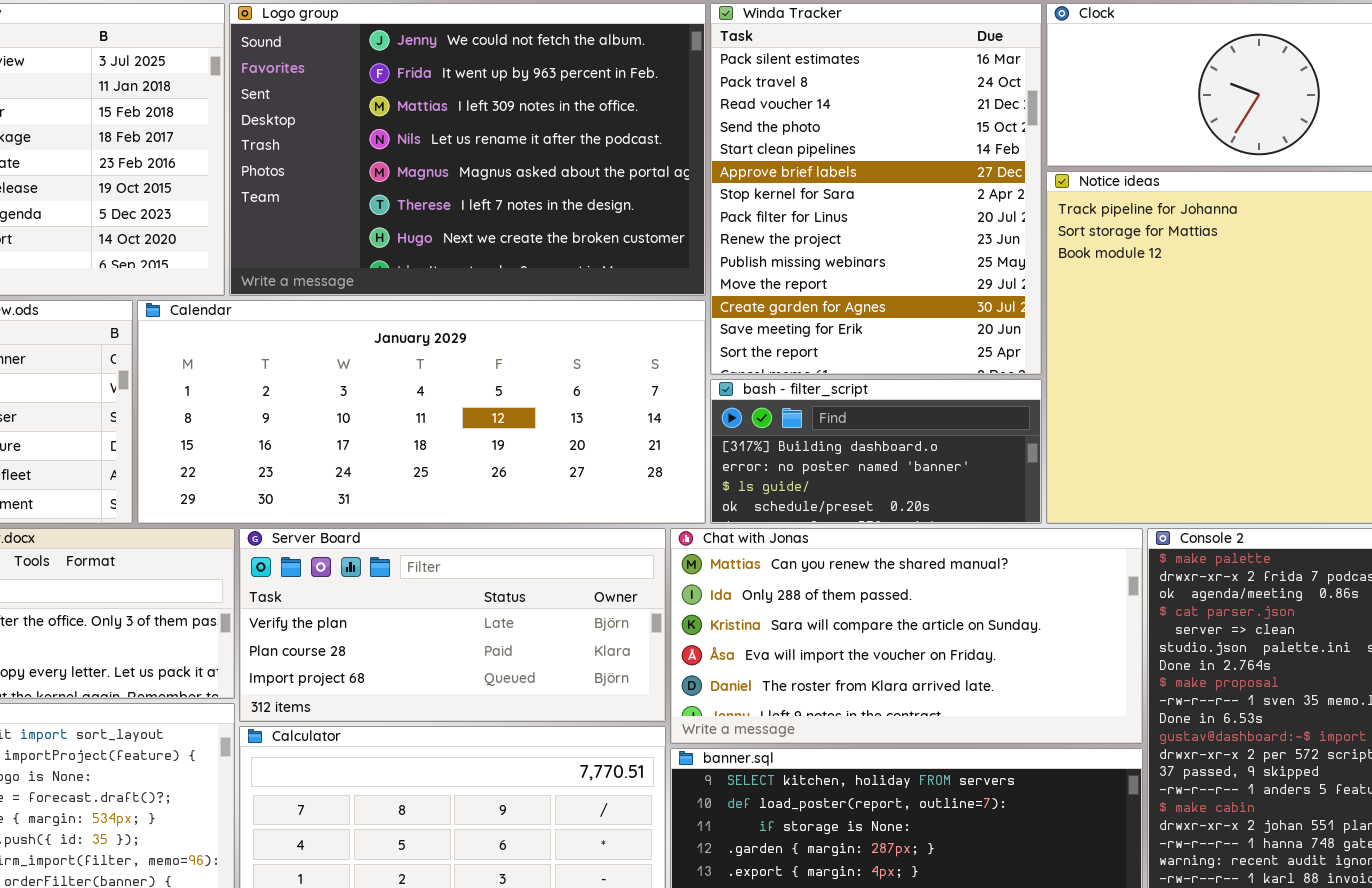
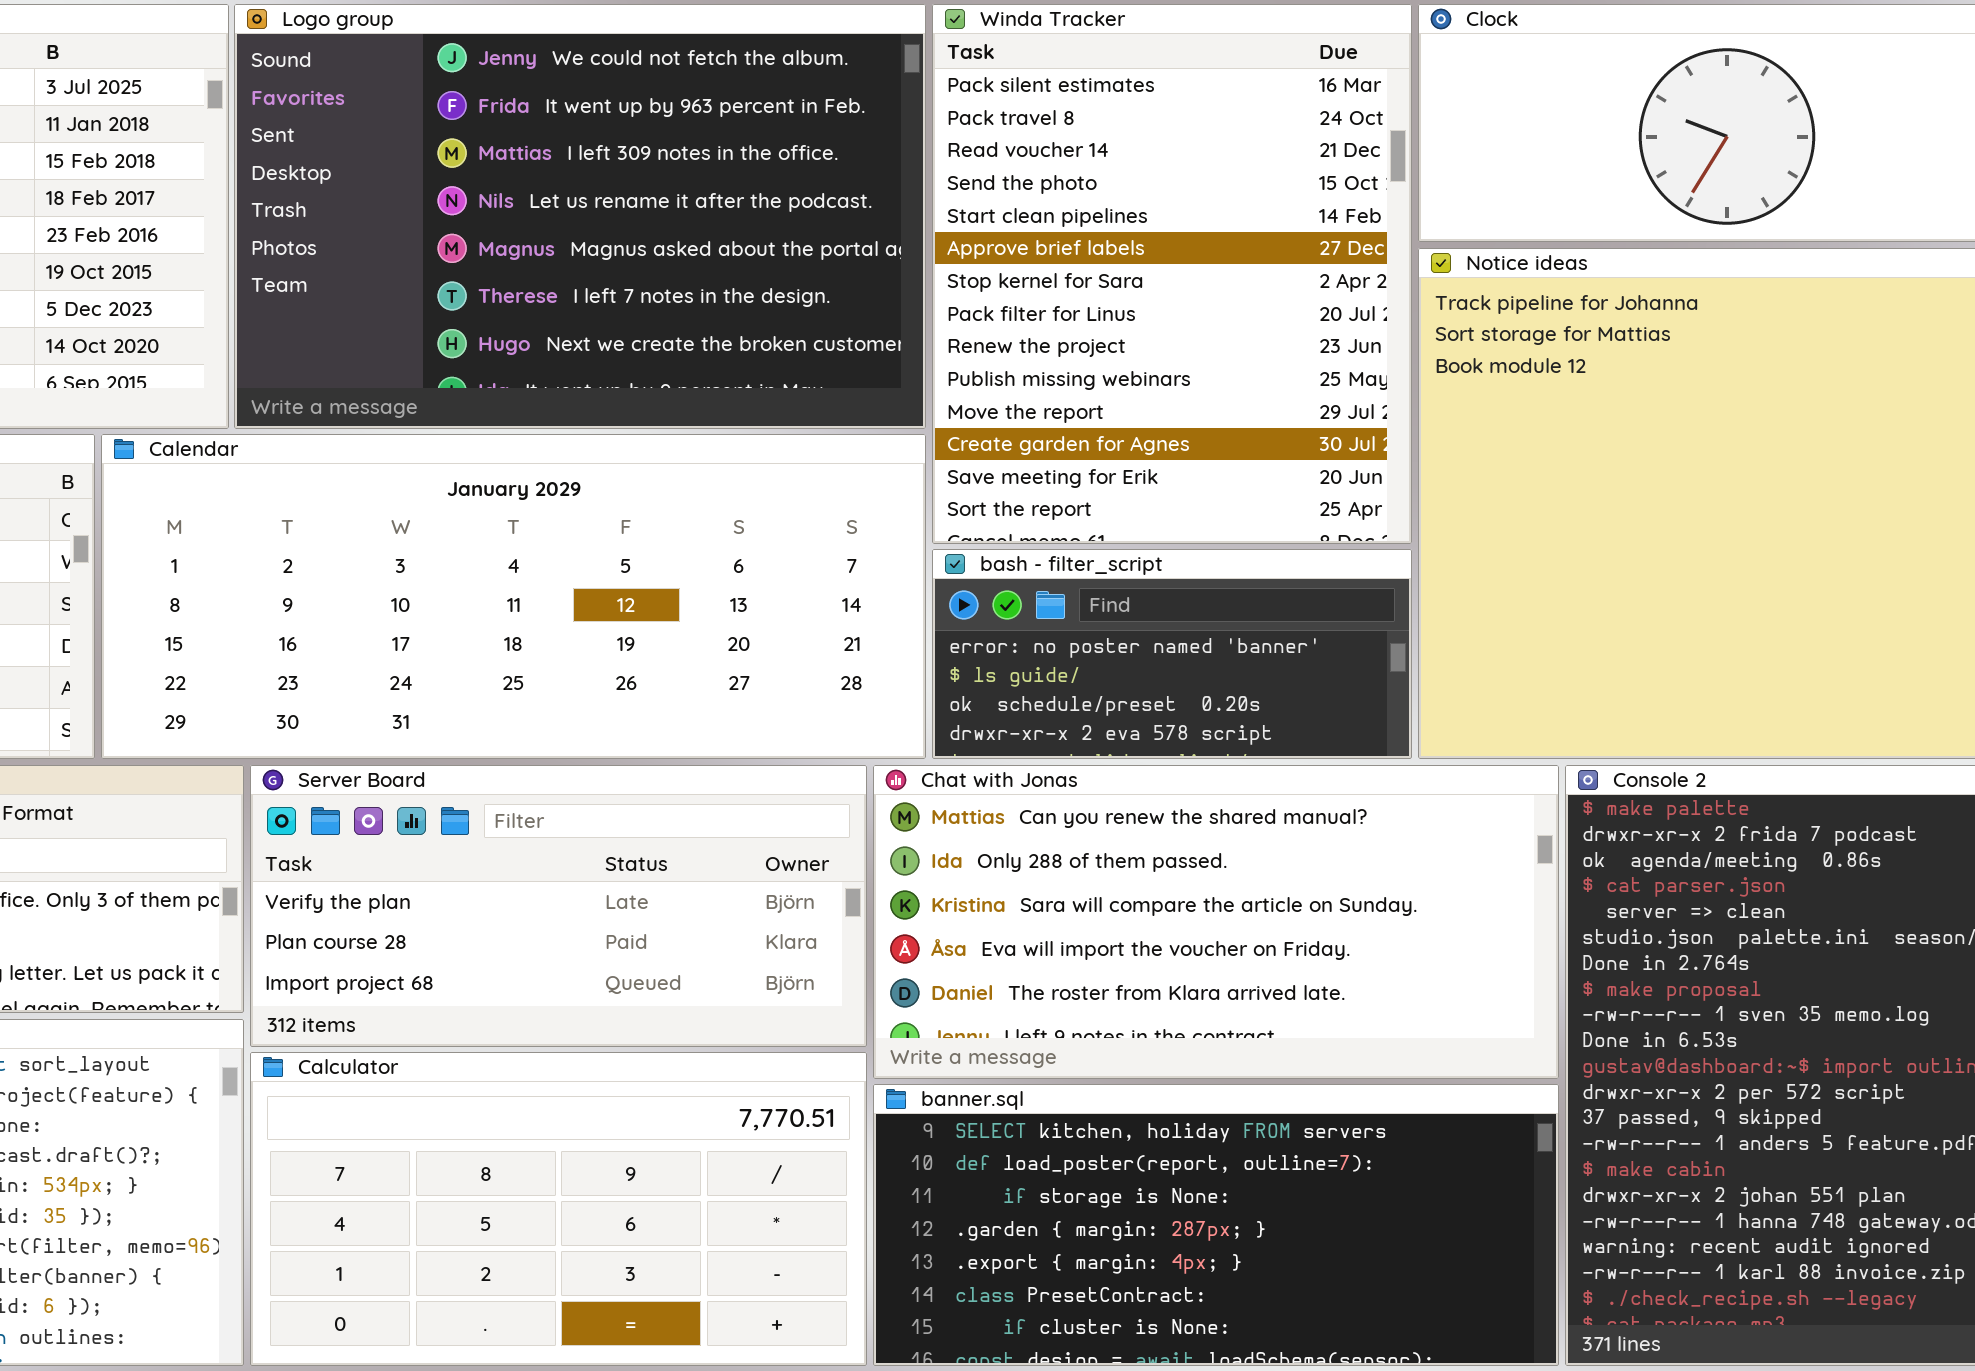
bash - filter_script: [710,379,1042,524] -> [932,549,1412,759], scrolled down 1 row

